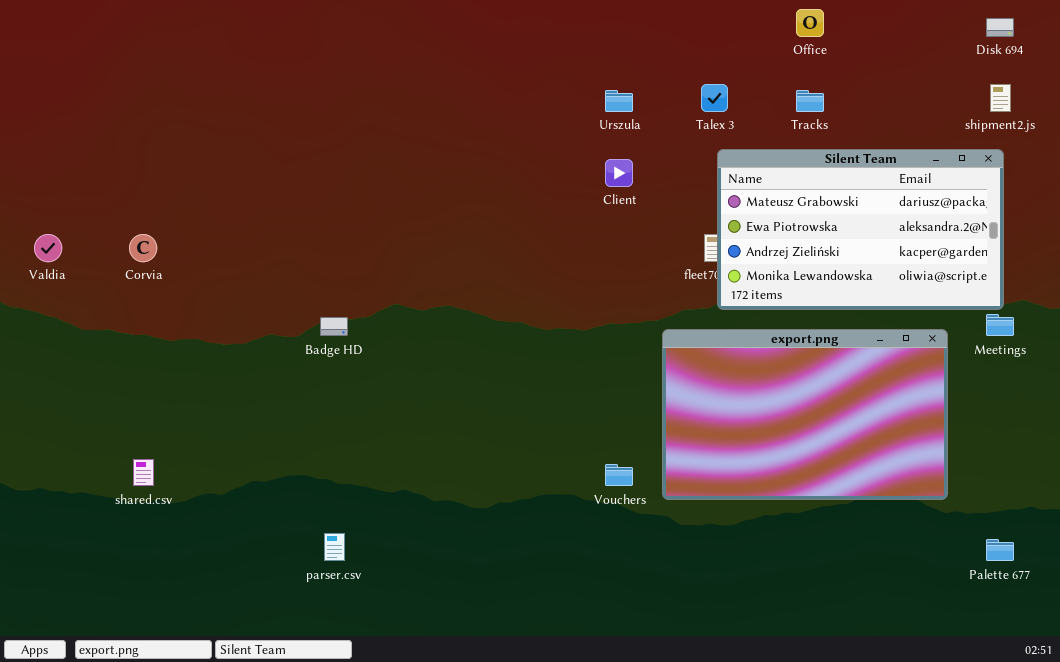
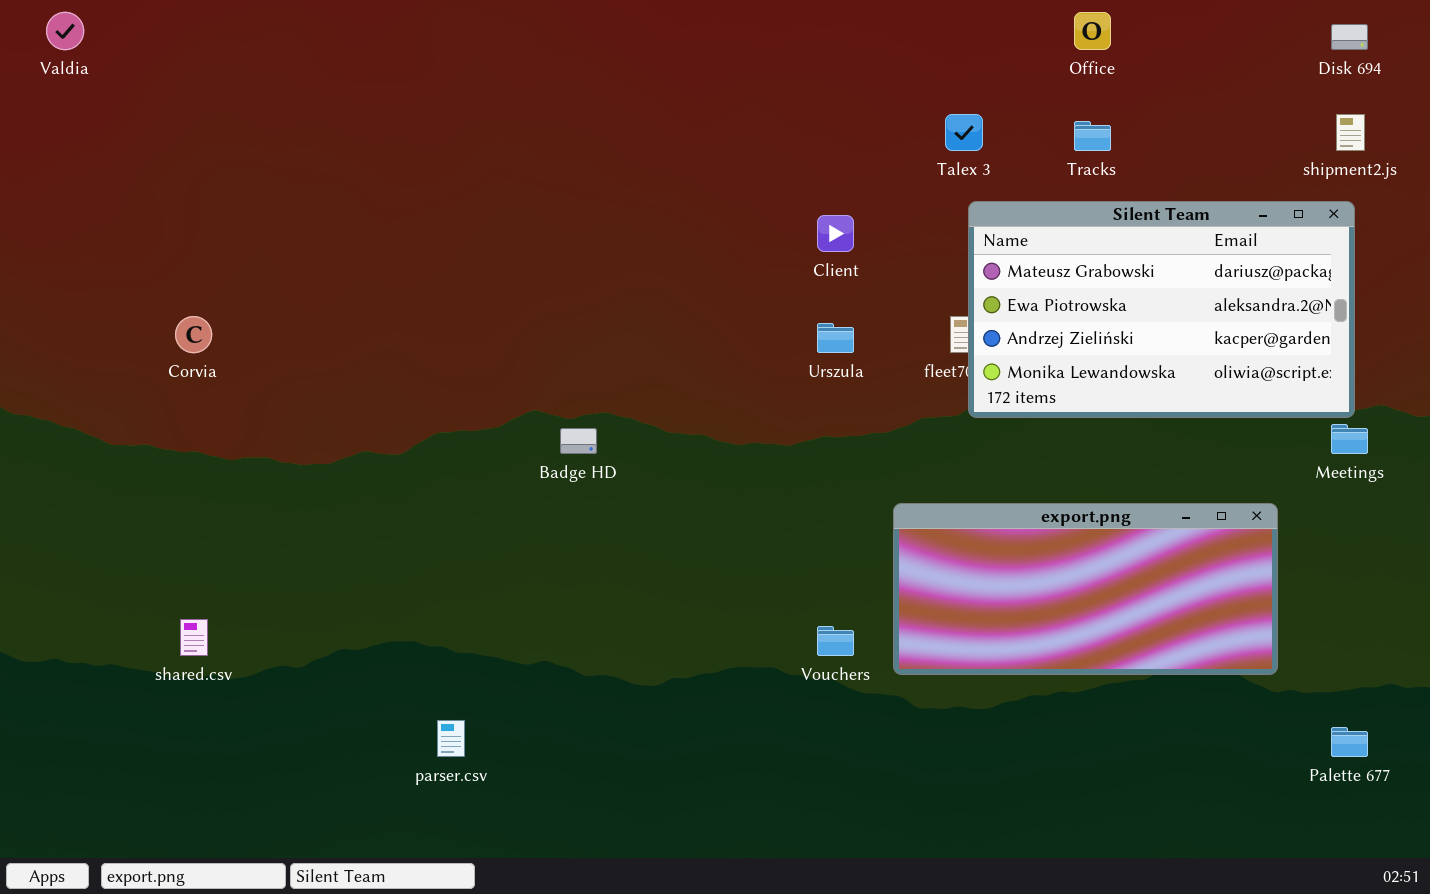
Urszula: [605,90,633,112] -> [817,323,854,353], moved
Valdia: [34,234,62,262] -> [46,12,84,50], moved
Badge HD: [320,317,348,336] -> [560,428,597,454], moved
export.png: [662,329,948,500] -> [893,503,1278,675], resized

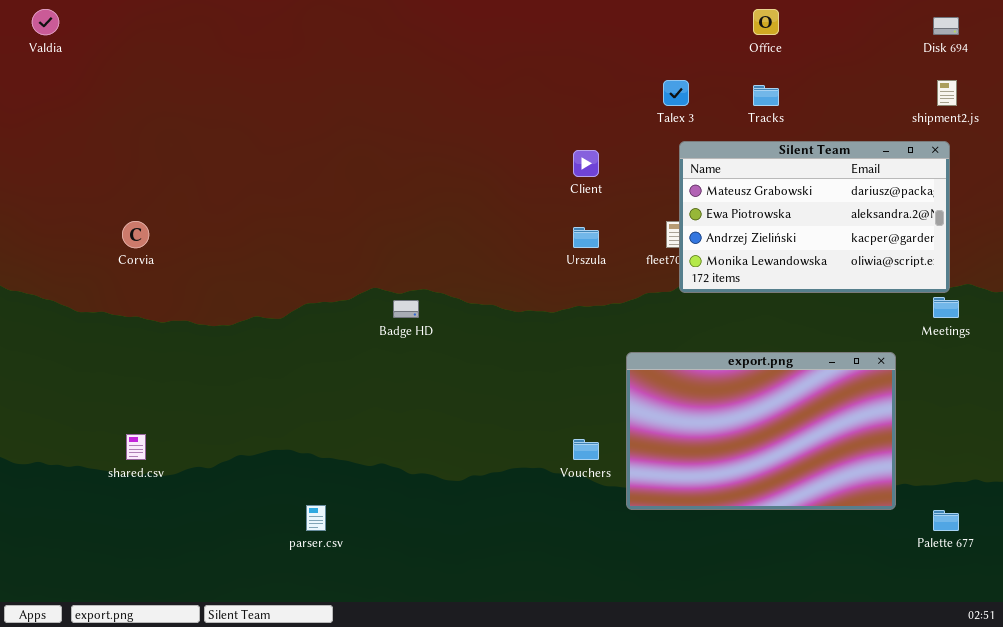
export.png: [893,503,1278,675] -> [626,352,896,510], resized

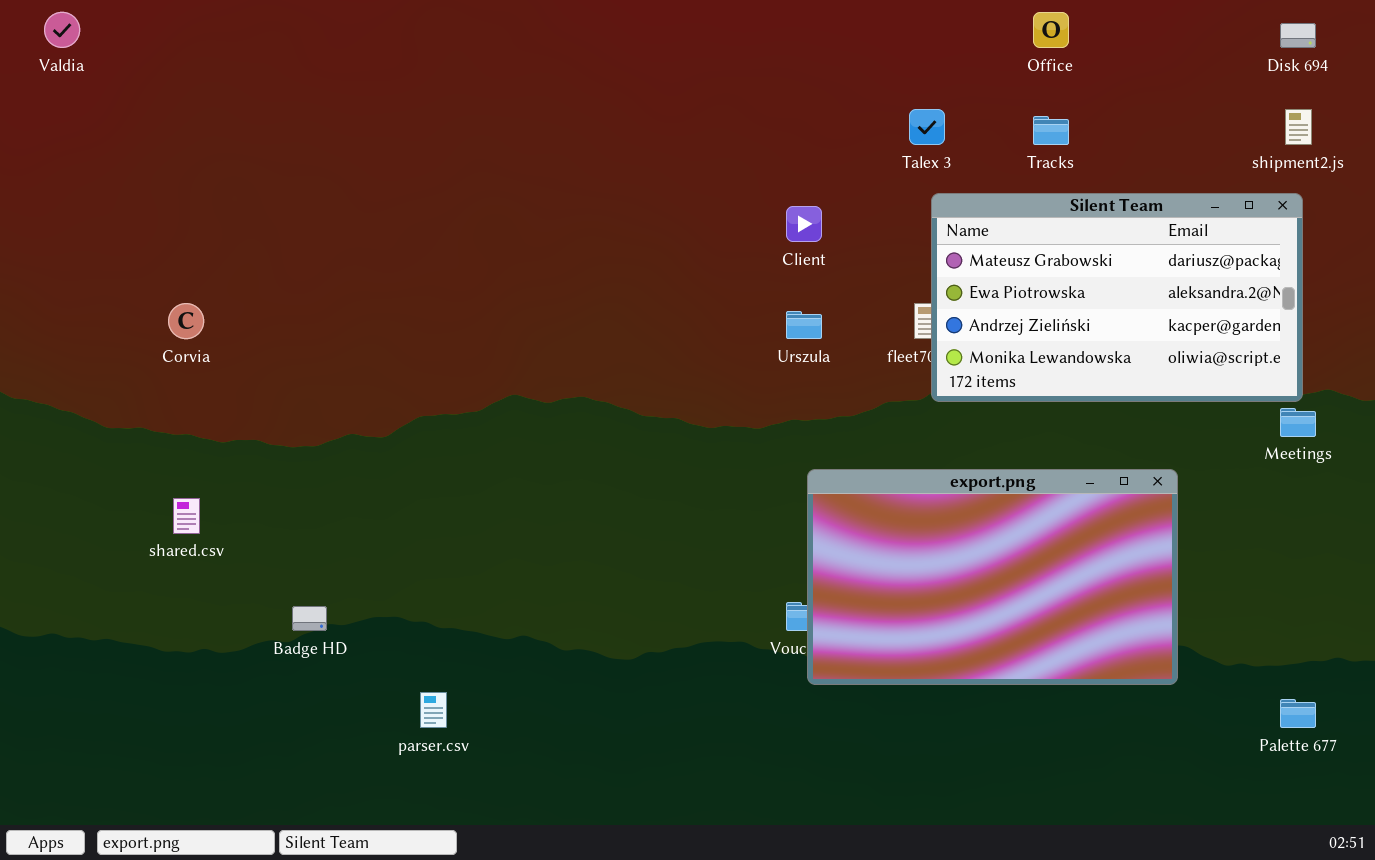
Badge HD: [393,300,419,318] -> [292,606,327,631], moved
export.png: [626,352,896,510] -> [807,469,1178,685], moved
shared.csv: [126,434,146,460] -> [173,498,200,534], moved

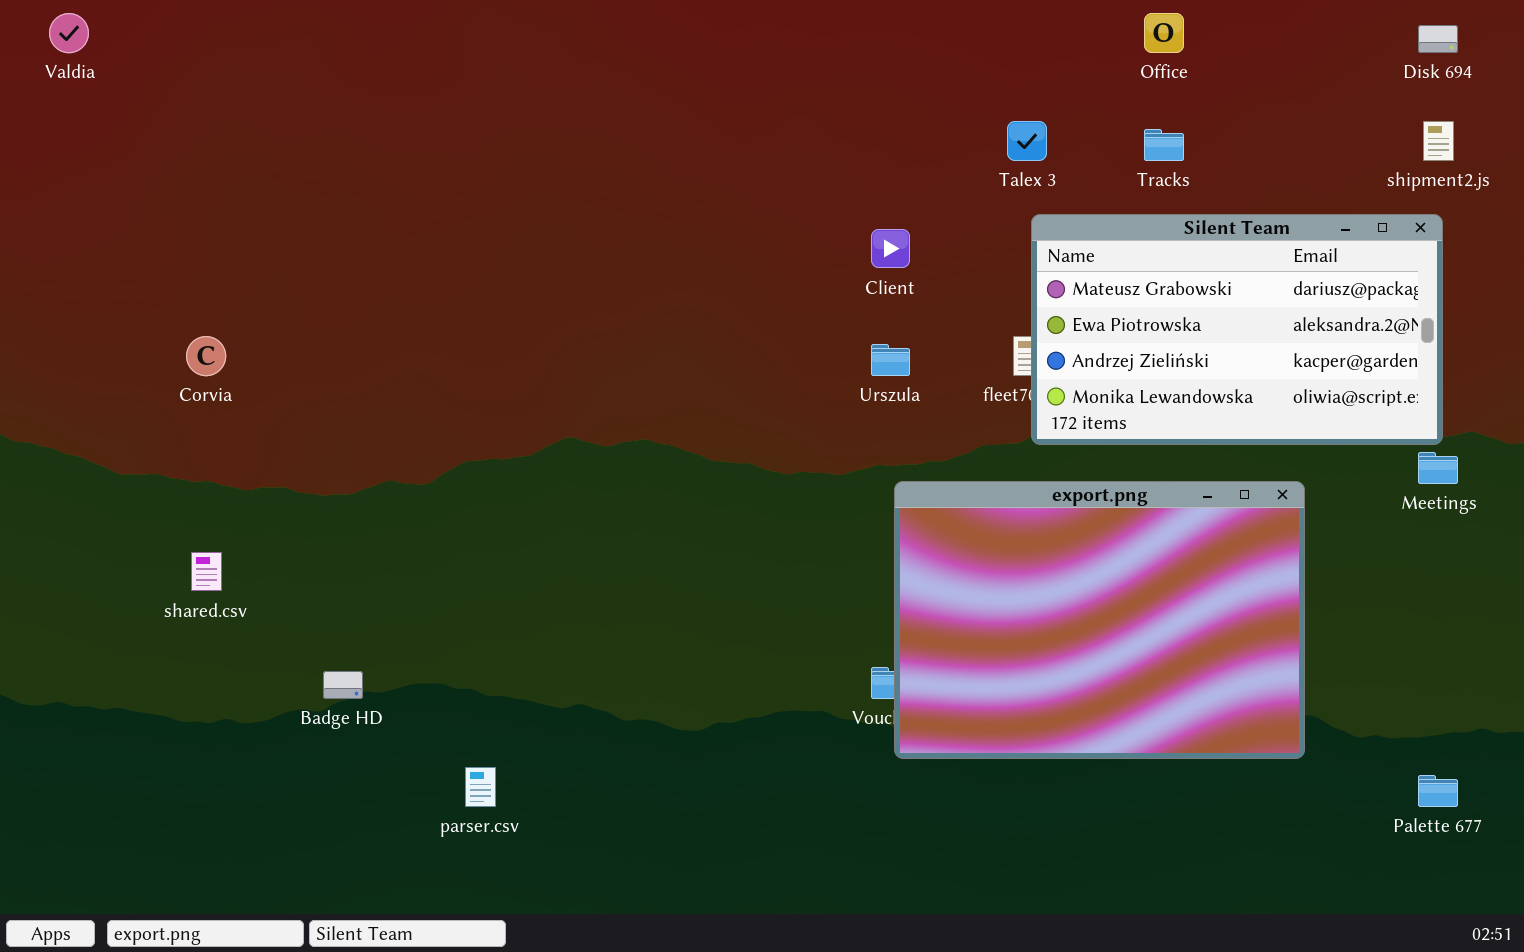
export.png: [807,469,1178,685] -> [894,481,1305,759], resized

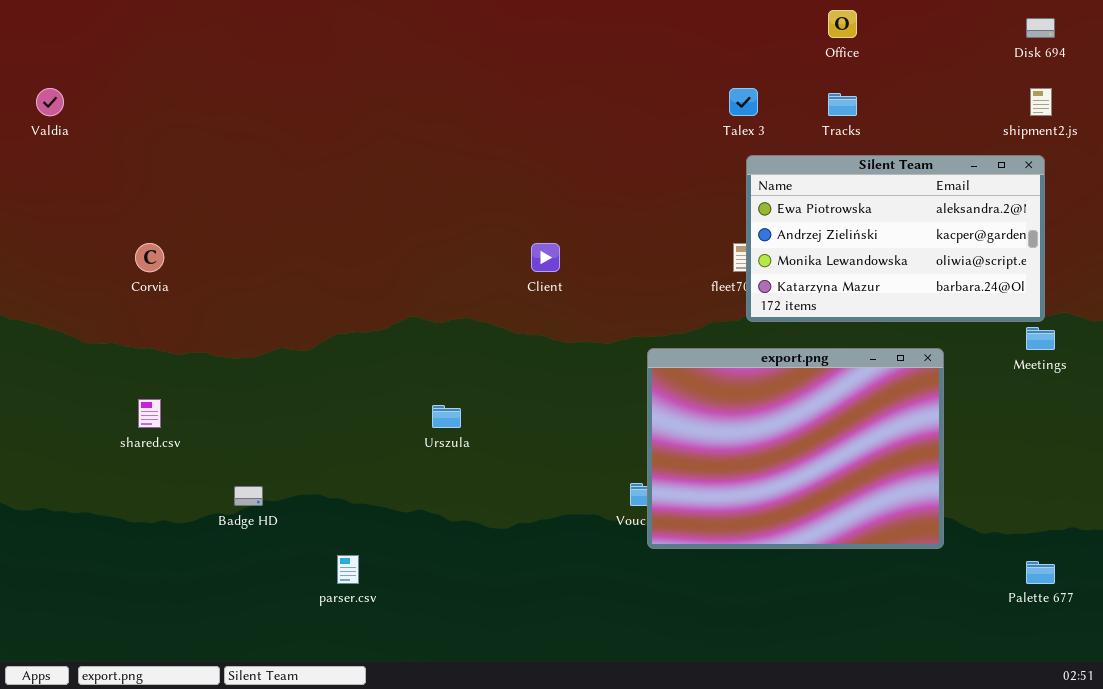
Valdia: [49,13,89,53] -> [36,88,64,116], moved
Silent Team: [1031,214,1443,445] -> [746,155,1045,322], scrolled down 1 row
Client: [871,229,910,268] -> [531,243,560,272], moved
Urszula: [871,344,910,376] -> [432,405,461,428], moved

